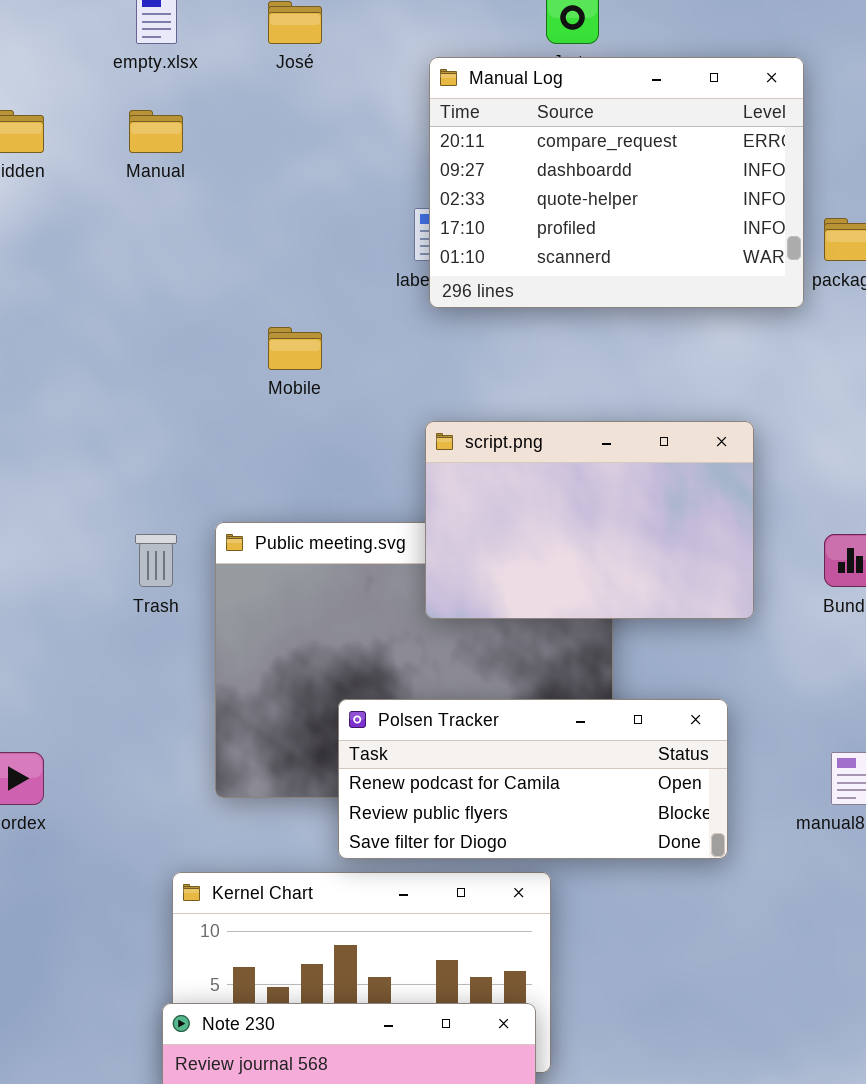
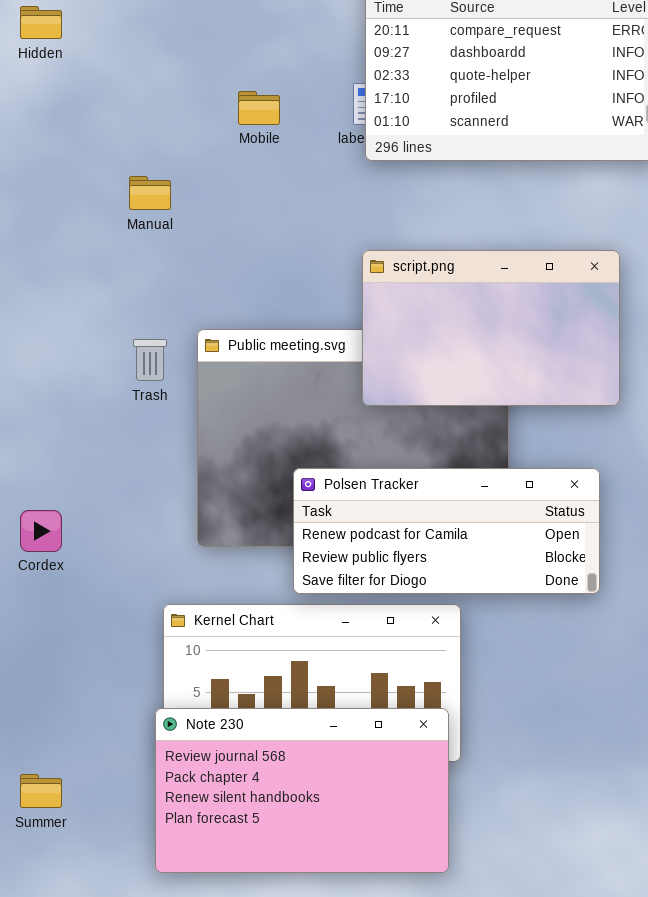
Manual: [129,110,183,153] -> [129,176,171,210], moved
Mobile: [268,327,322,370] -> [238,91,280,125], moved

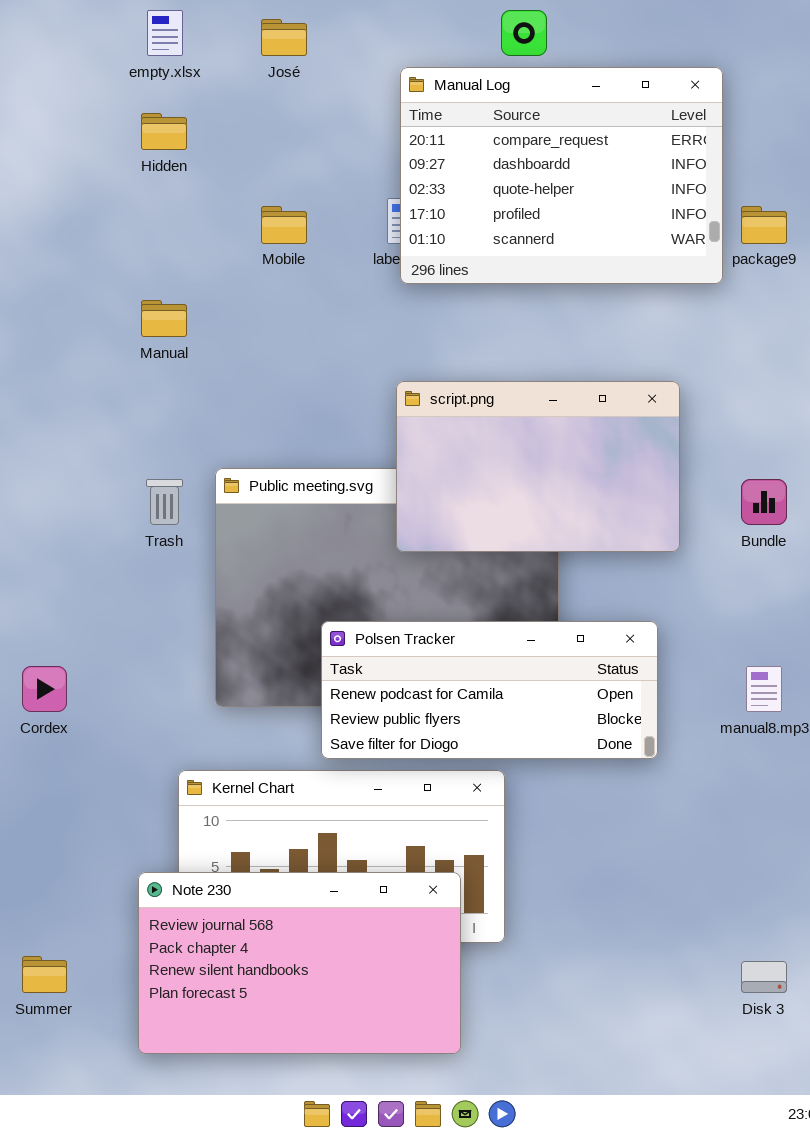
Hidden: [20,6,62,39] -> [141,113,187,150], moved
Note 230: [155,708,449,873] -> [138,872,461,1054], moved

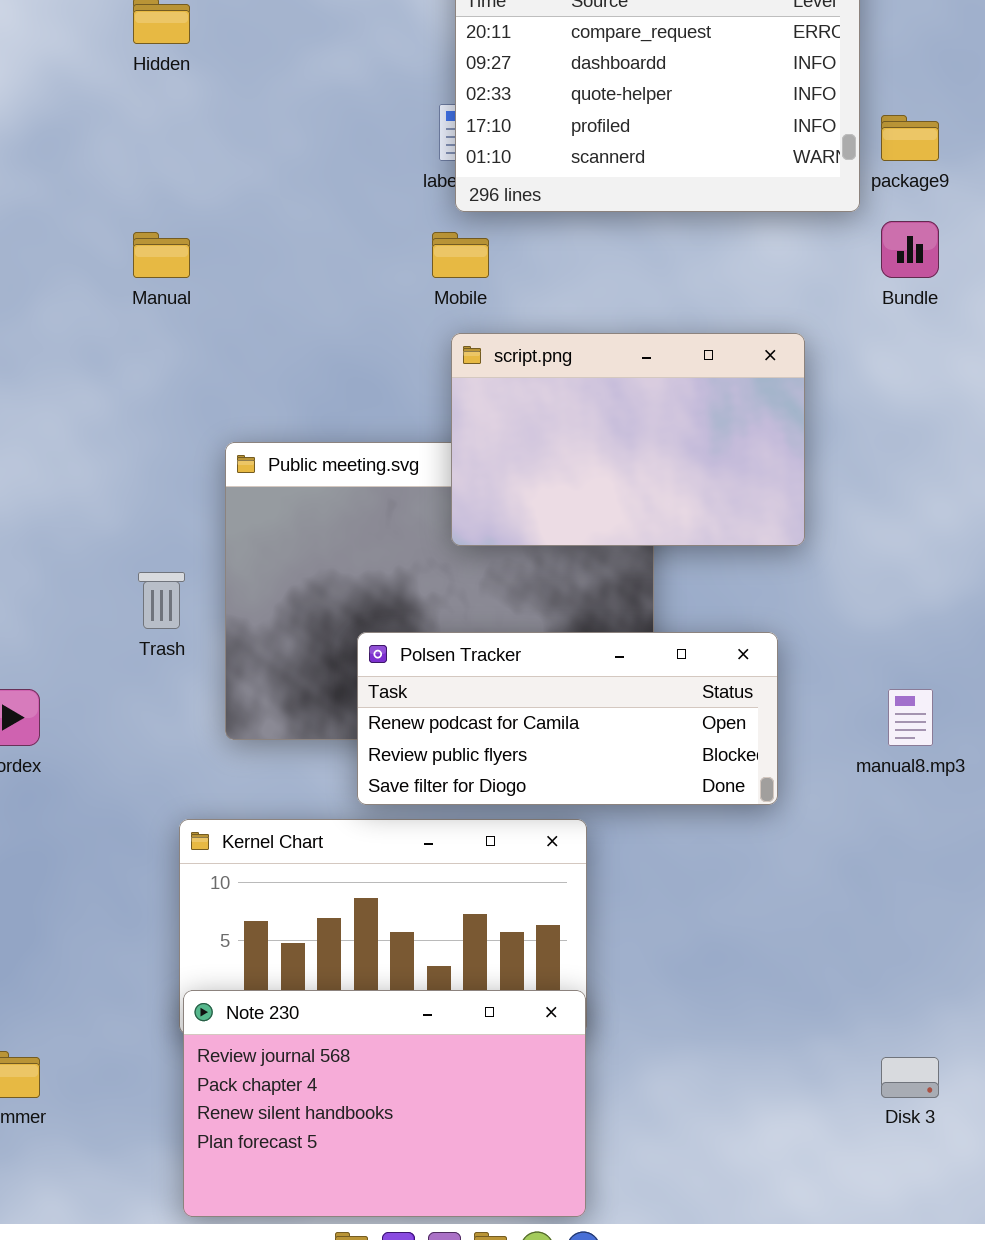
Mobile: [261,206,307,244] -> [432,232,489,278], moved
Trash: [146,479,183,525] -> [138,572,185,629], moved
Bundle: [741,479,787,525] -> [881,221,939,278], moved
Note 230: [138,872,461,1054] -> [183,990,586,1217], moved

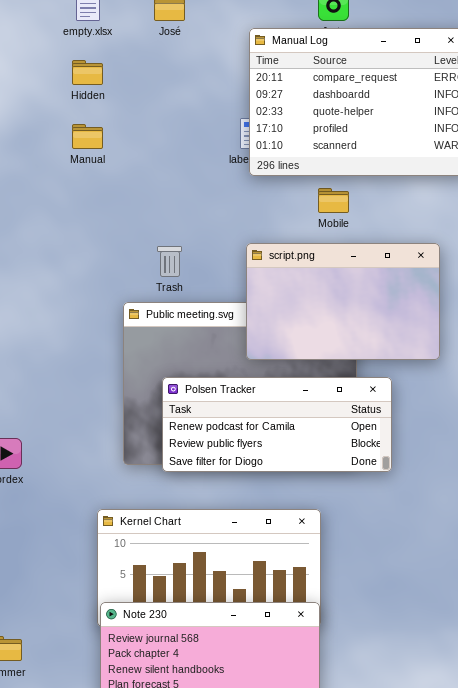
Manual: [133,232,190,278] -> [72,124,103,149], moved
Mobile: [432,232,489,278] -> [318,188,349,213], moved
Trash: [138,572,185,629] -> [157,246,182,277], moved
Polsen Tracker: [357,632,778,805] -> [162,377,392,472], moved

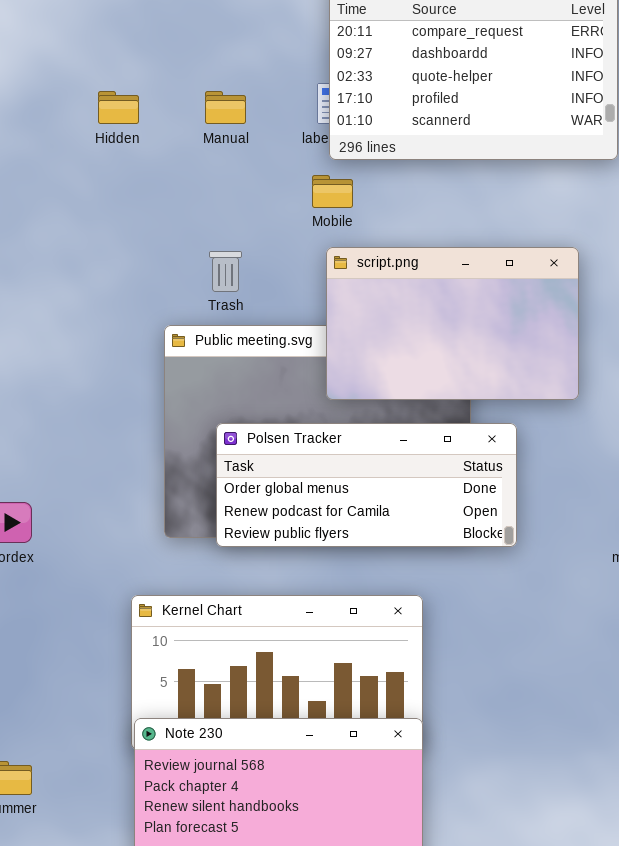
Hidden: [72,60,103,85] -> [98,91,139,124], moved
Manual: [72,124,103,149] -> [205,91,246,124], moved
Mobile: [318,188,349,213] -> [312,175,353,208], moved
Polsen Tracker: [162,377,392,472] -> [216,423,517,547], scrolled up 1 row

